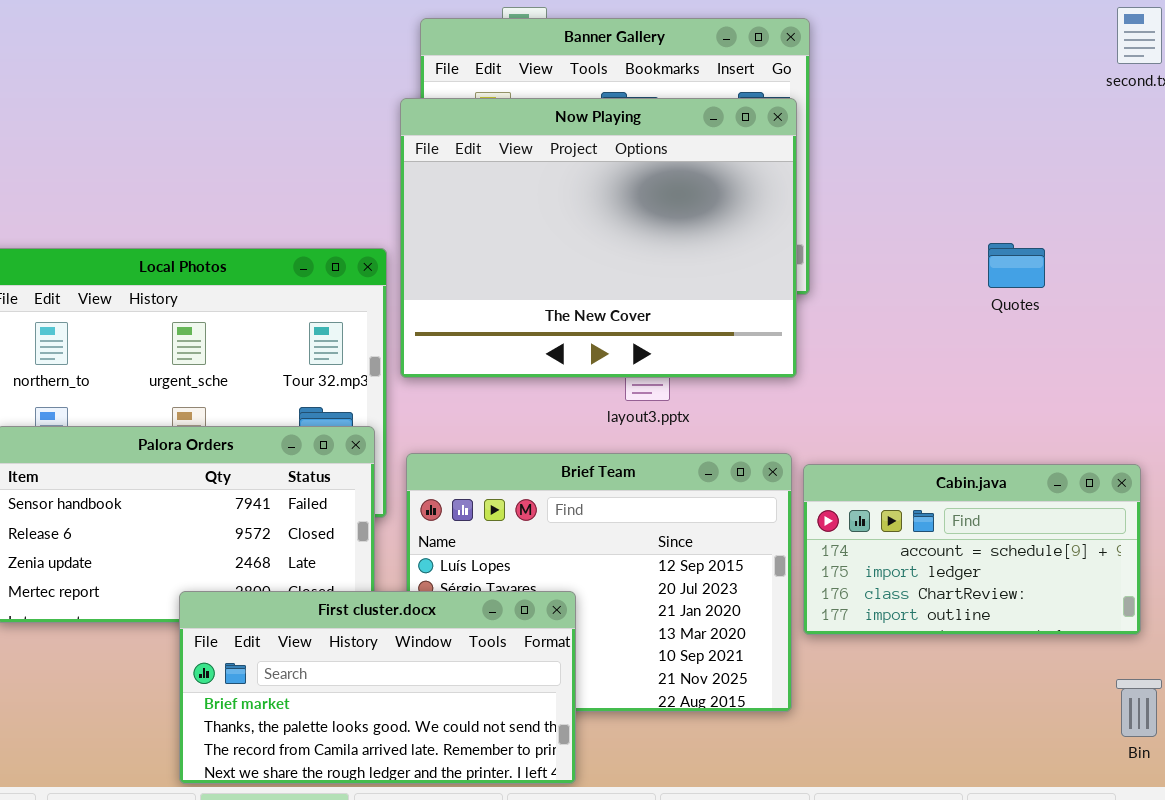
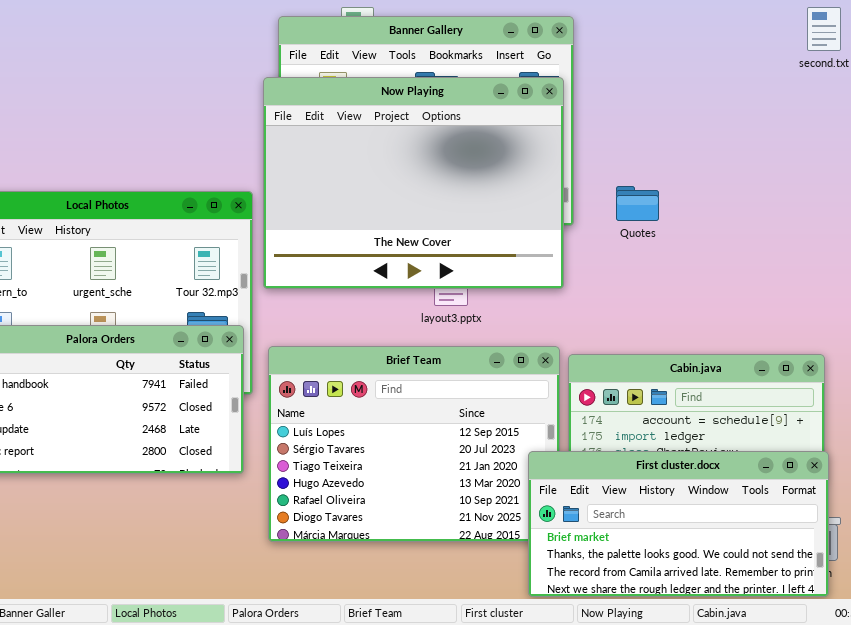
Quotes: [988,243,1045,288] -> [616,186,659,221], moved
First cluster.docx: [179,591,576,784] -> [528,451,829,597], moved

